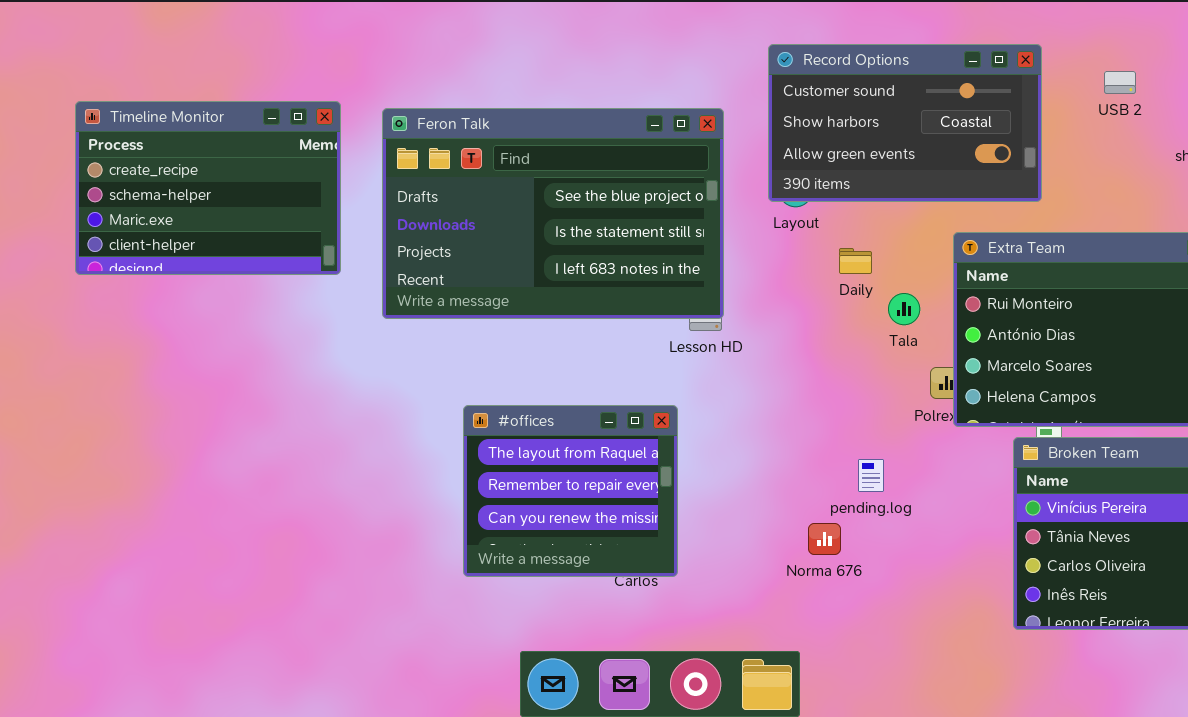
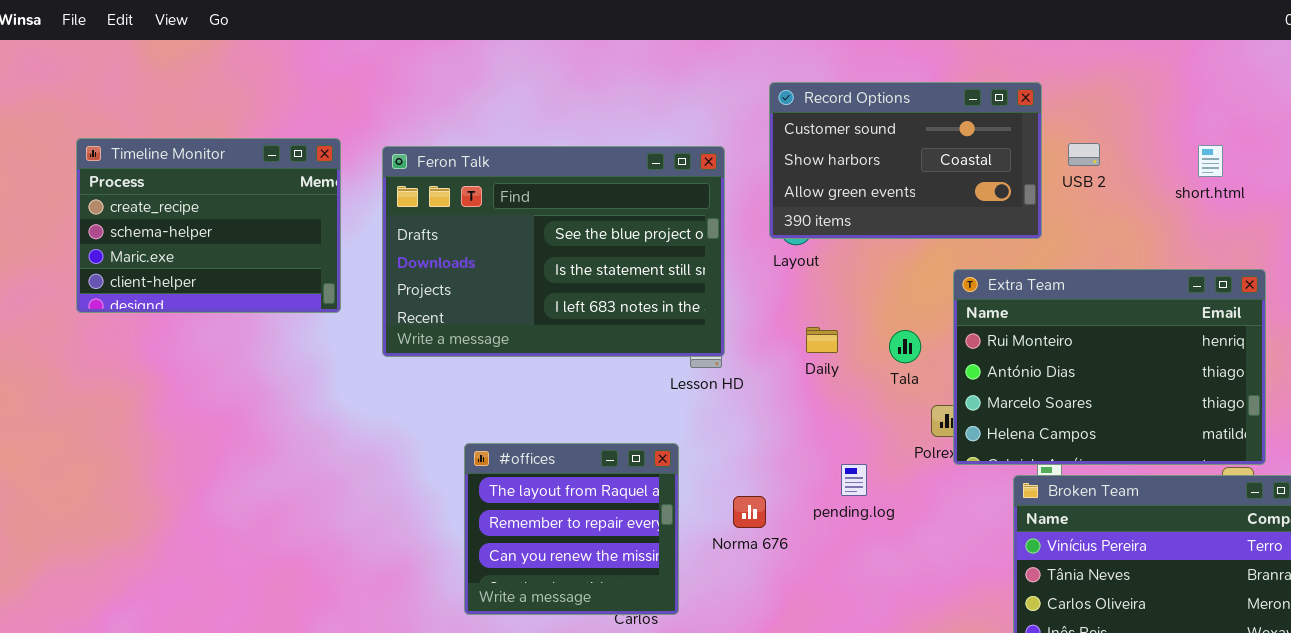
USB 2: [1104,71,1136,94] -> [1068,143,1100,166], moved
Daily: [839,248,872,274] -> [806,327,838,353], moved
pending.log: [858,459,884,492] -> [841,464,867,496], moved
Norma 676: [808,523,841,555] -> [733,496,766,528], moved

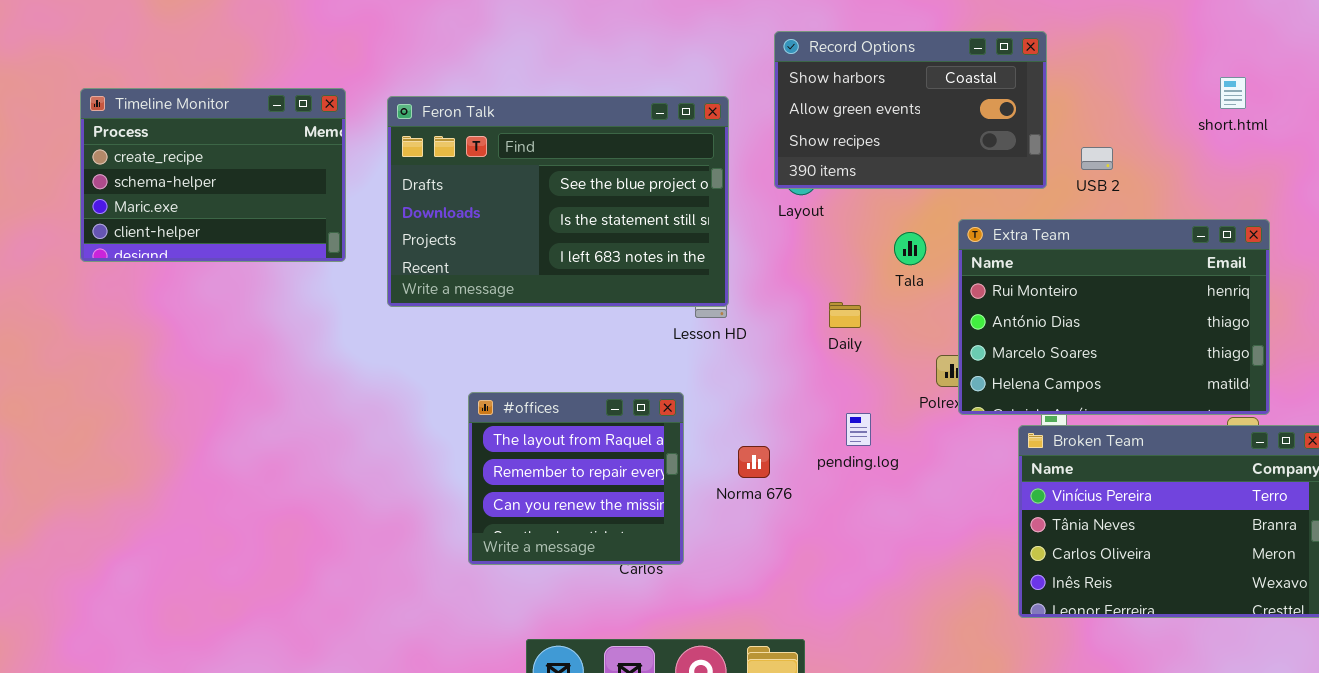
Record Options: [769,82,1042,239] -> [774,31,1047,189], scrolled down 1 row
USB 2: [1068,143,1100,166] -> [1081,147,1113,170], moved
short.html: [1198,145,1223,177] -> [1220,77,1246,109], moved
Daily: [806,327,838,353] -> [829,302,861,328], moved
Tala: [889,330,921,363] -> [894,232,926,265], moved

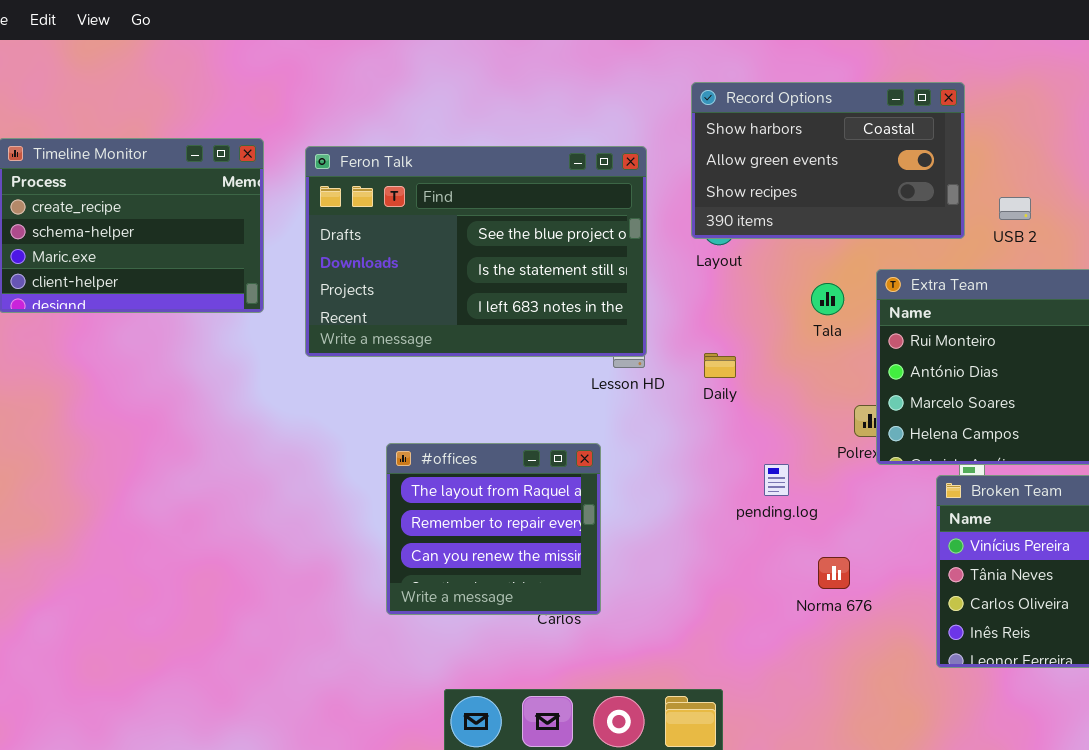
Daily: [829,302,861,328] -> [704,353,736,378], moved
Norma 676: [738,446,770,478] -> [818,557,850,589], moved

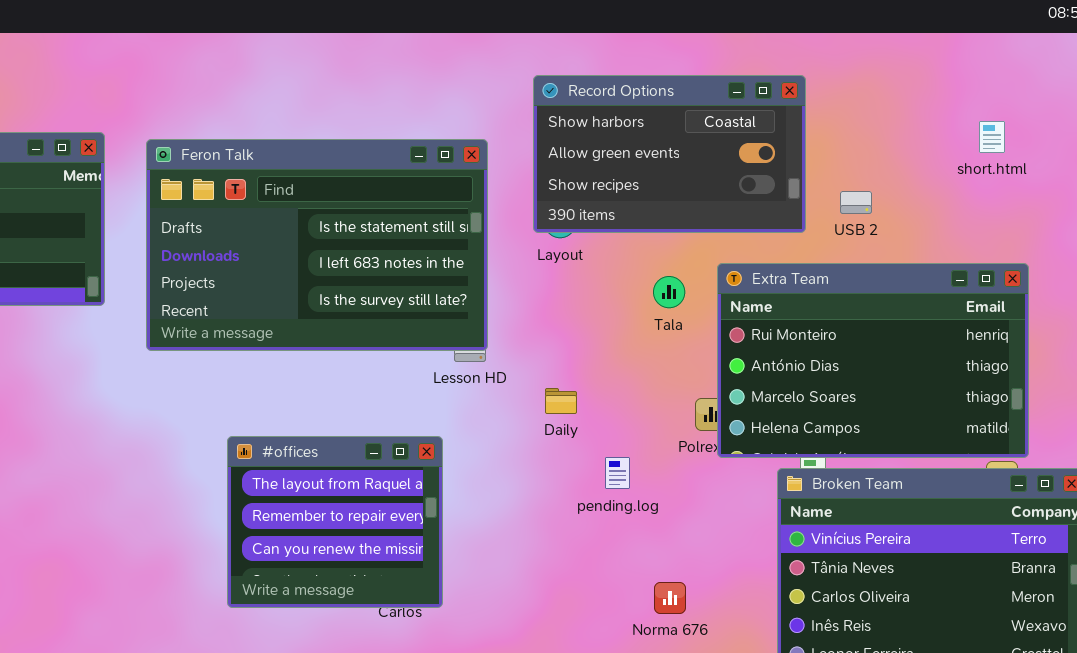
Feron Talk: [305,146,647,357] -> [146,139,488,351], scrolled down 1 row
Daily: [704,353,736,378] -> [545,388,577,414], moved
Norma 676: [818,557,850,589] -> [654,582,686,614], moved

